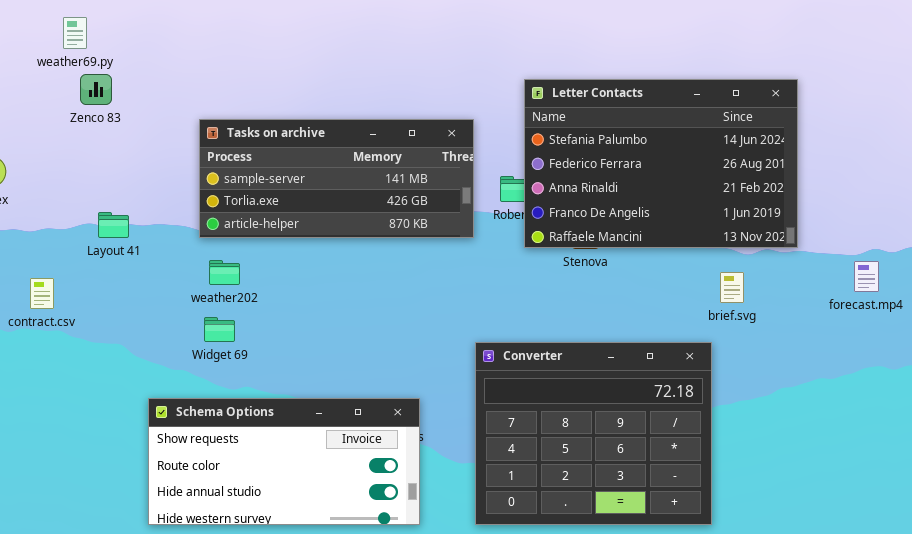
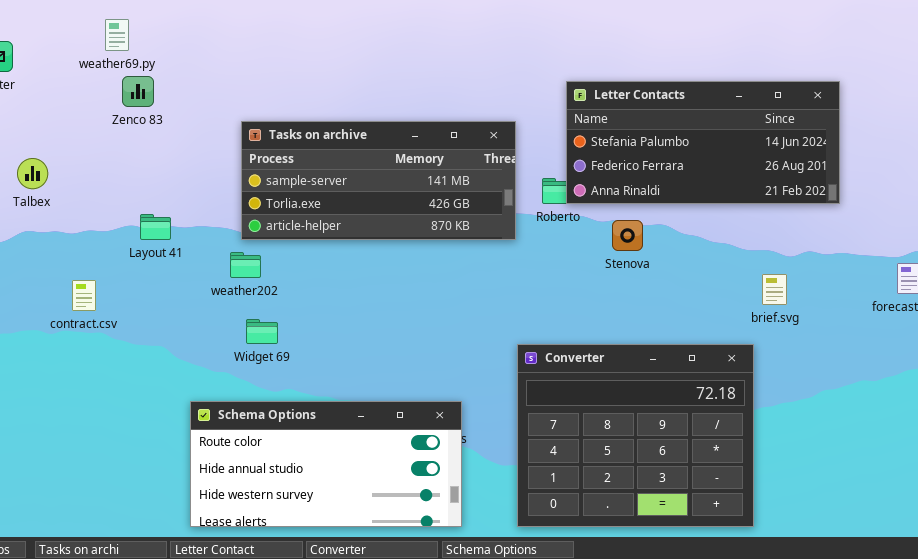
Letter Contacts: [524,79,798,248] -> [566,81,840,204], resized
weather202: [209,260,240,285] -> [230,252,261,278], moved
Schema Options: [148,398,420,525] -> [190,401,462,527], scrolled down 1 row

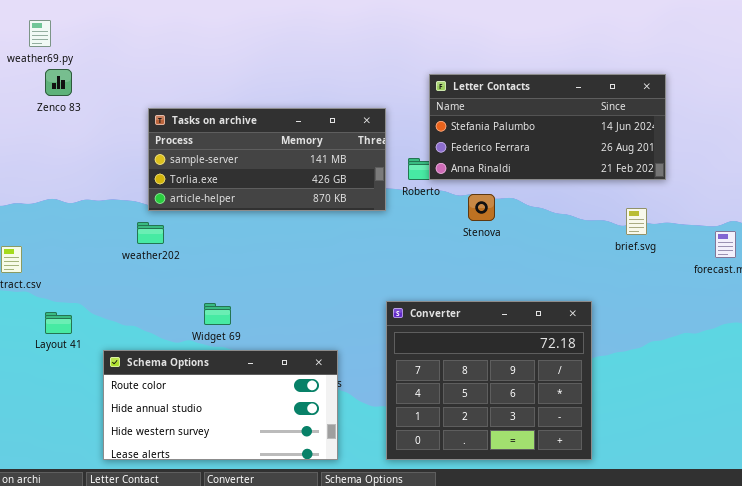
Layout 41: [140,214,171,240] -> [45,312,72,334], moved
brief.svg: [762,274,787,305] -> [626,208,647,235], moved
Widget 69: [246,319,278,344] -> [204,303,231,325], moved

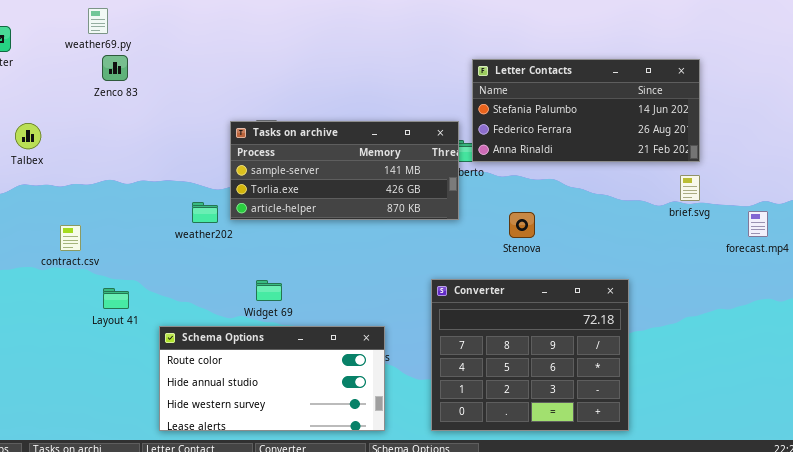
Tasks on archive: [148,108,386,211] -> [230,121,459,220], moved
Stenova: [468,194,495,221] -> [509,212,535,238], moved
brief.svg: [626,208,647,235] -> [680,175,700,201], moved

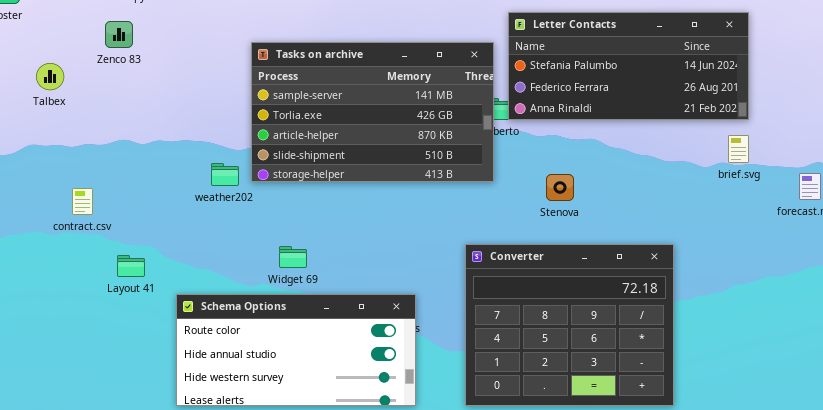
Zenco 83: [102,55,128,81] -> [105,21,133,48], moved
Tasks on archive: [230,121,459,220] -> [251,42,494,182], resized
Talbex: [15,123,41,149] -> [36,63,64,90], moved

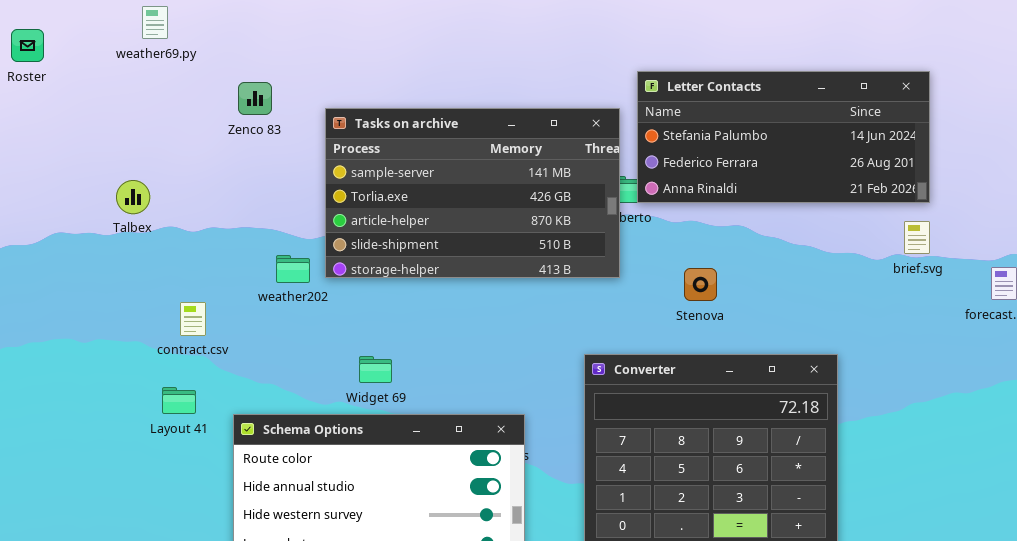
Zenco 83: [105,21,133,48] -> [238,82,272,115], moved
Talbex: [36,63,64,90] -> [116,180,150,214], moved
contract.csv: [72,188,93,215] -> [180,302,206,336], moved
Layout 41: [117,255,145,277] -> [162,387,196,414], moved

